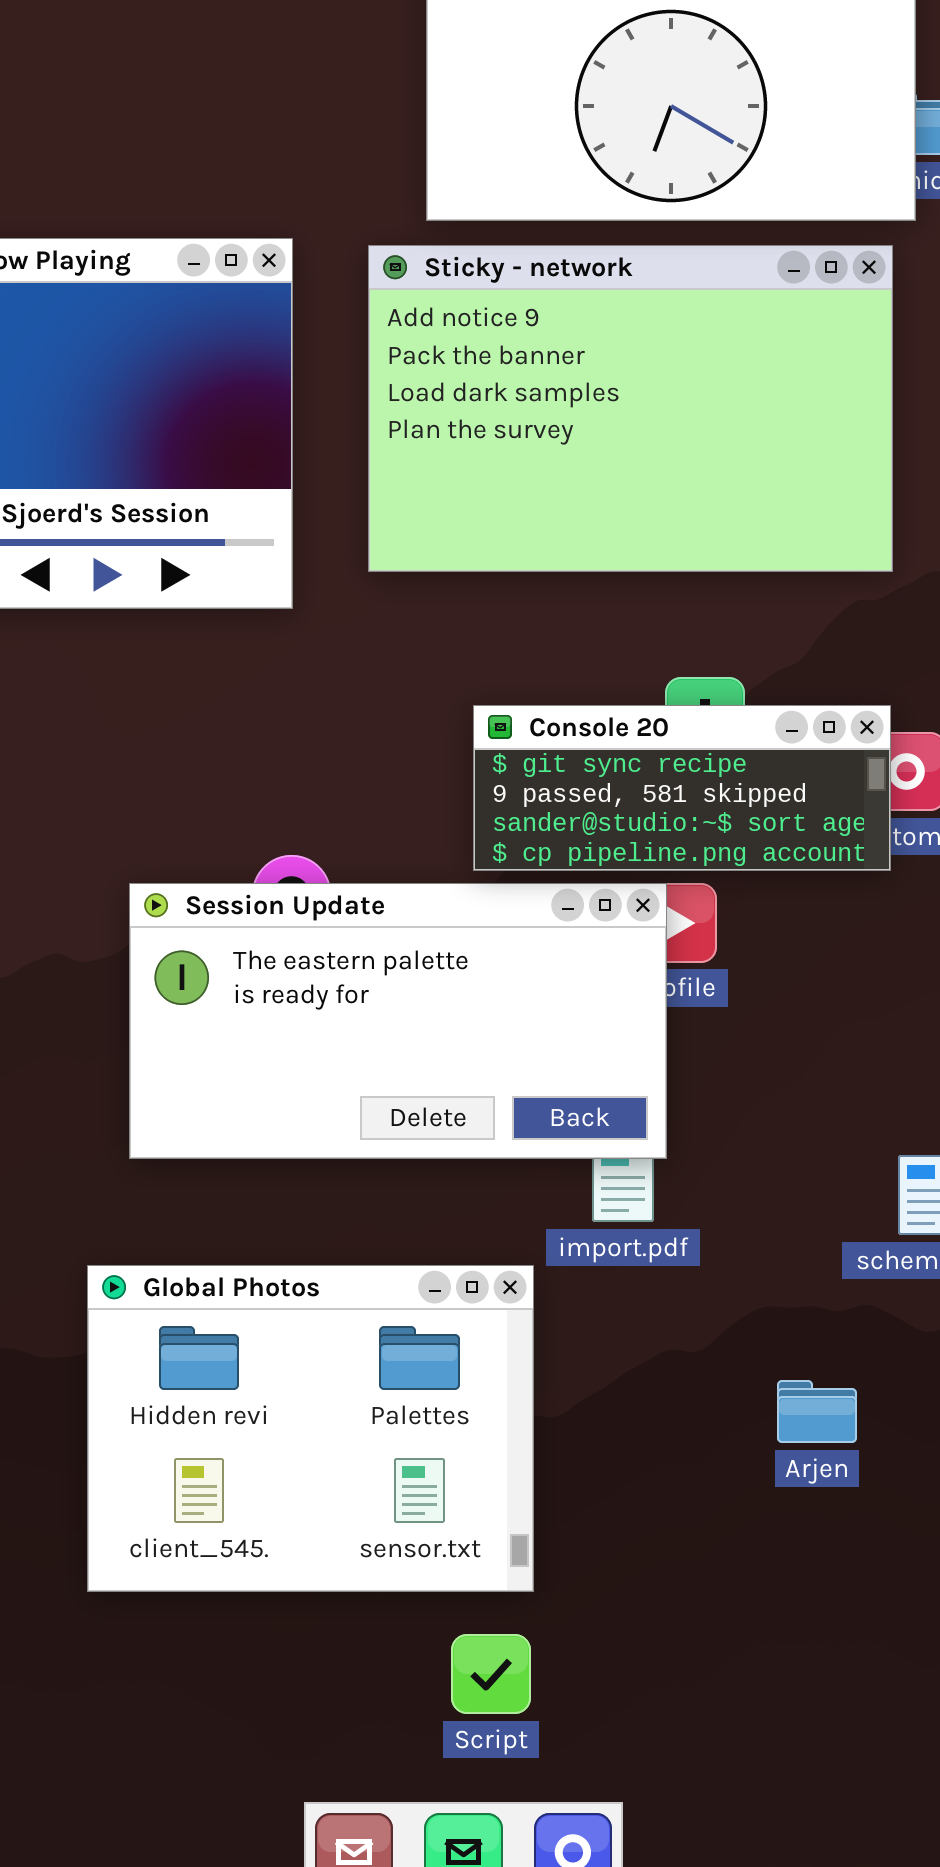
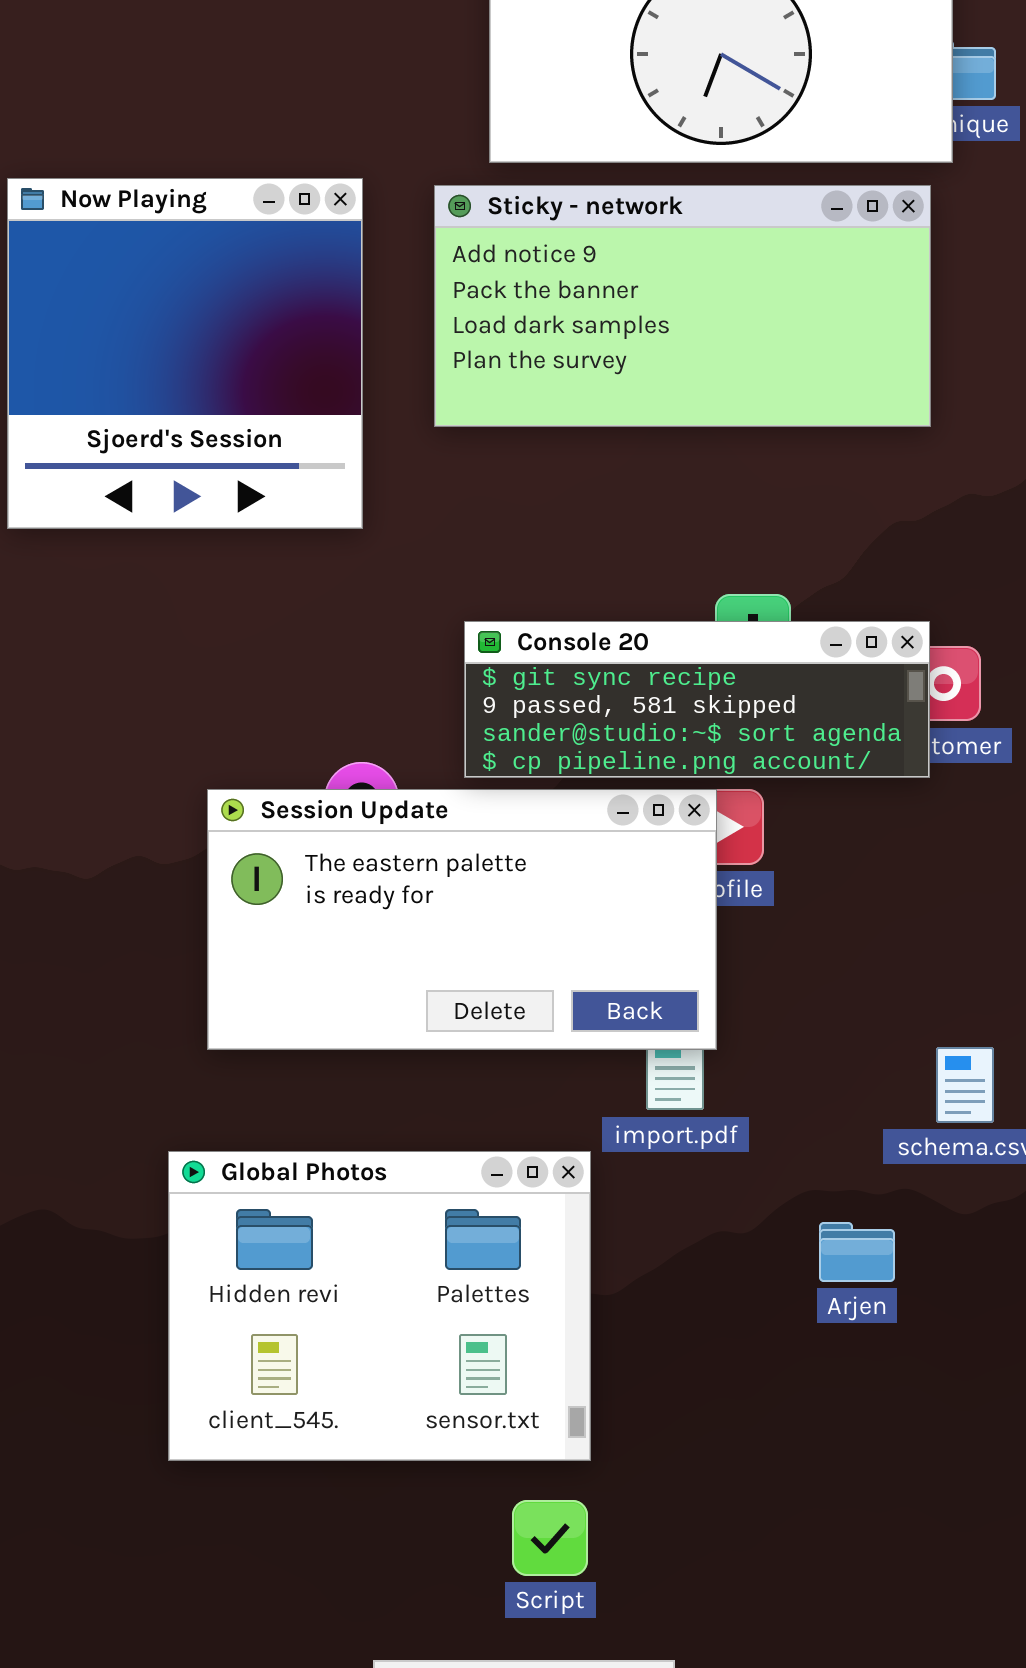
Sticky - network: [368,245,893,572] -> [434,185,931,427], resized
Console 20: [473,705,891,871] -> [464,621,930,778], resized
Arjen: [777,1380,857,1443] -> [819,1222,895,1282], moved

